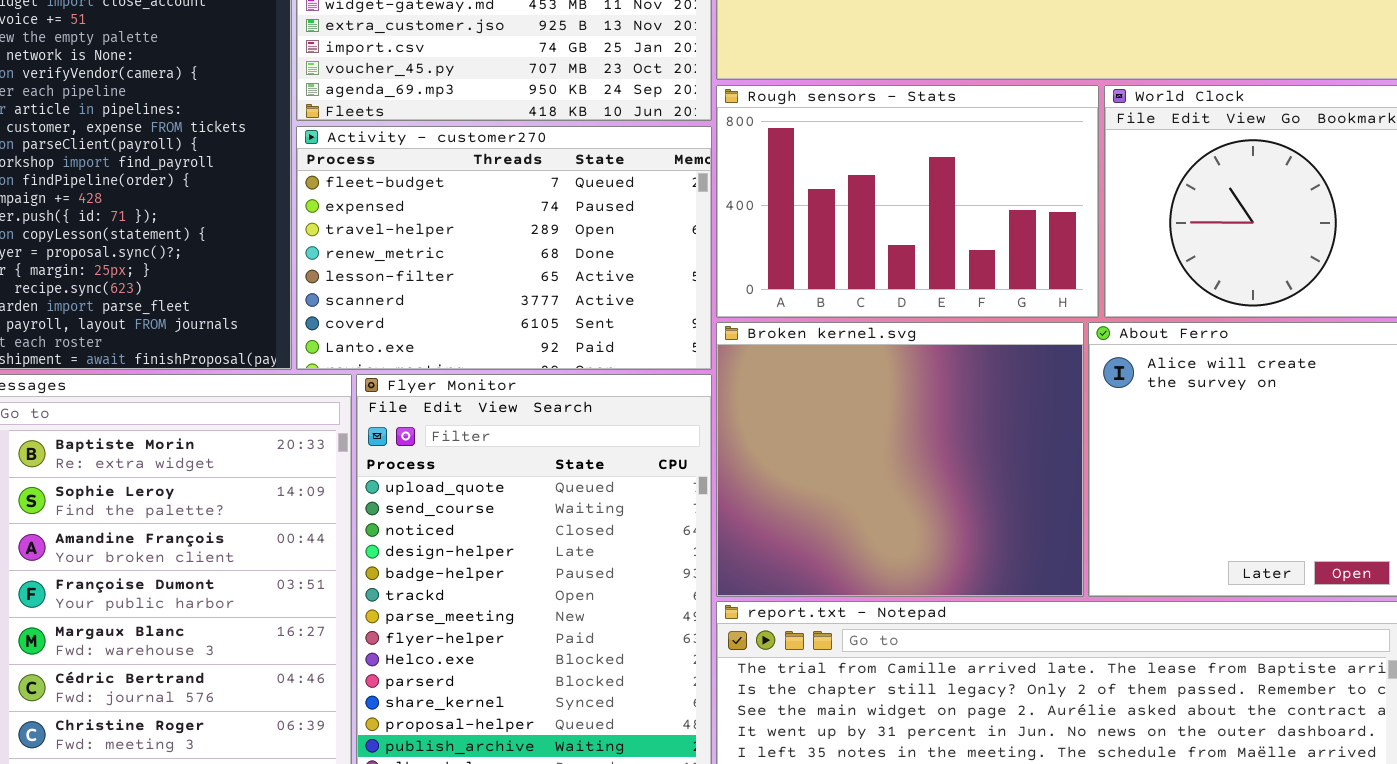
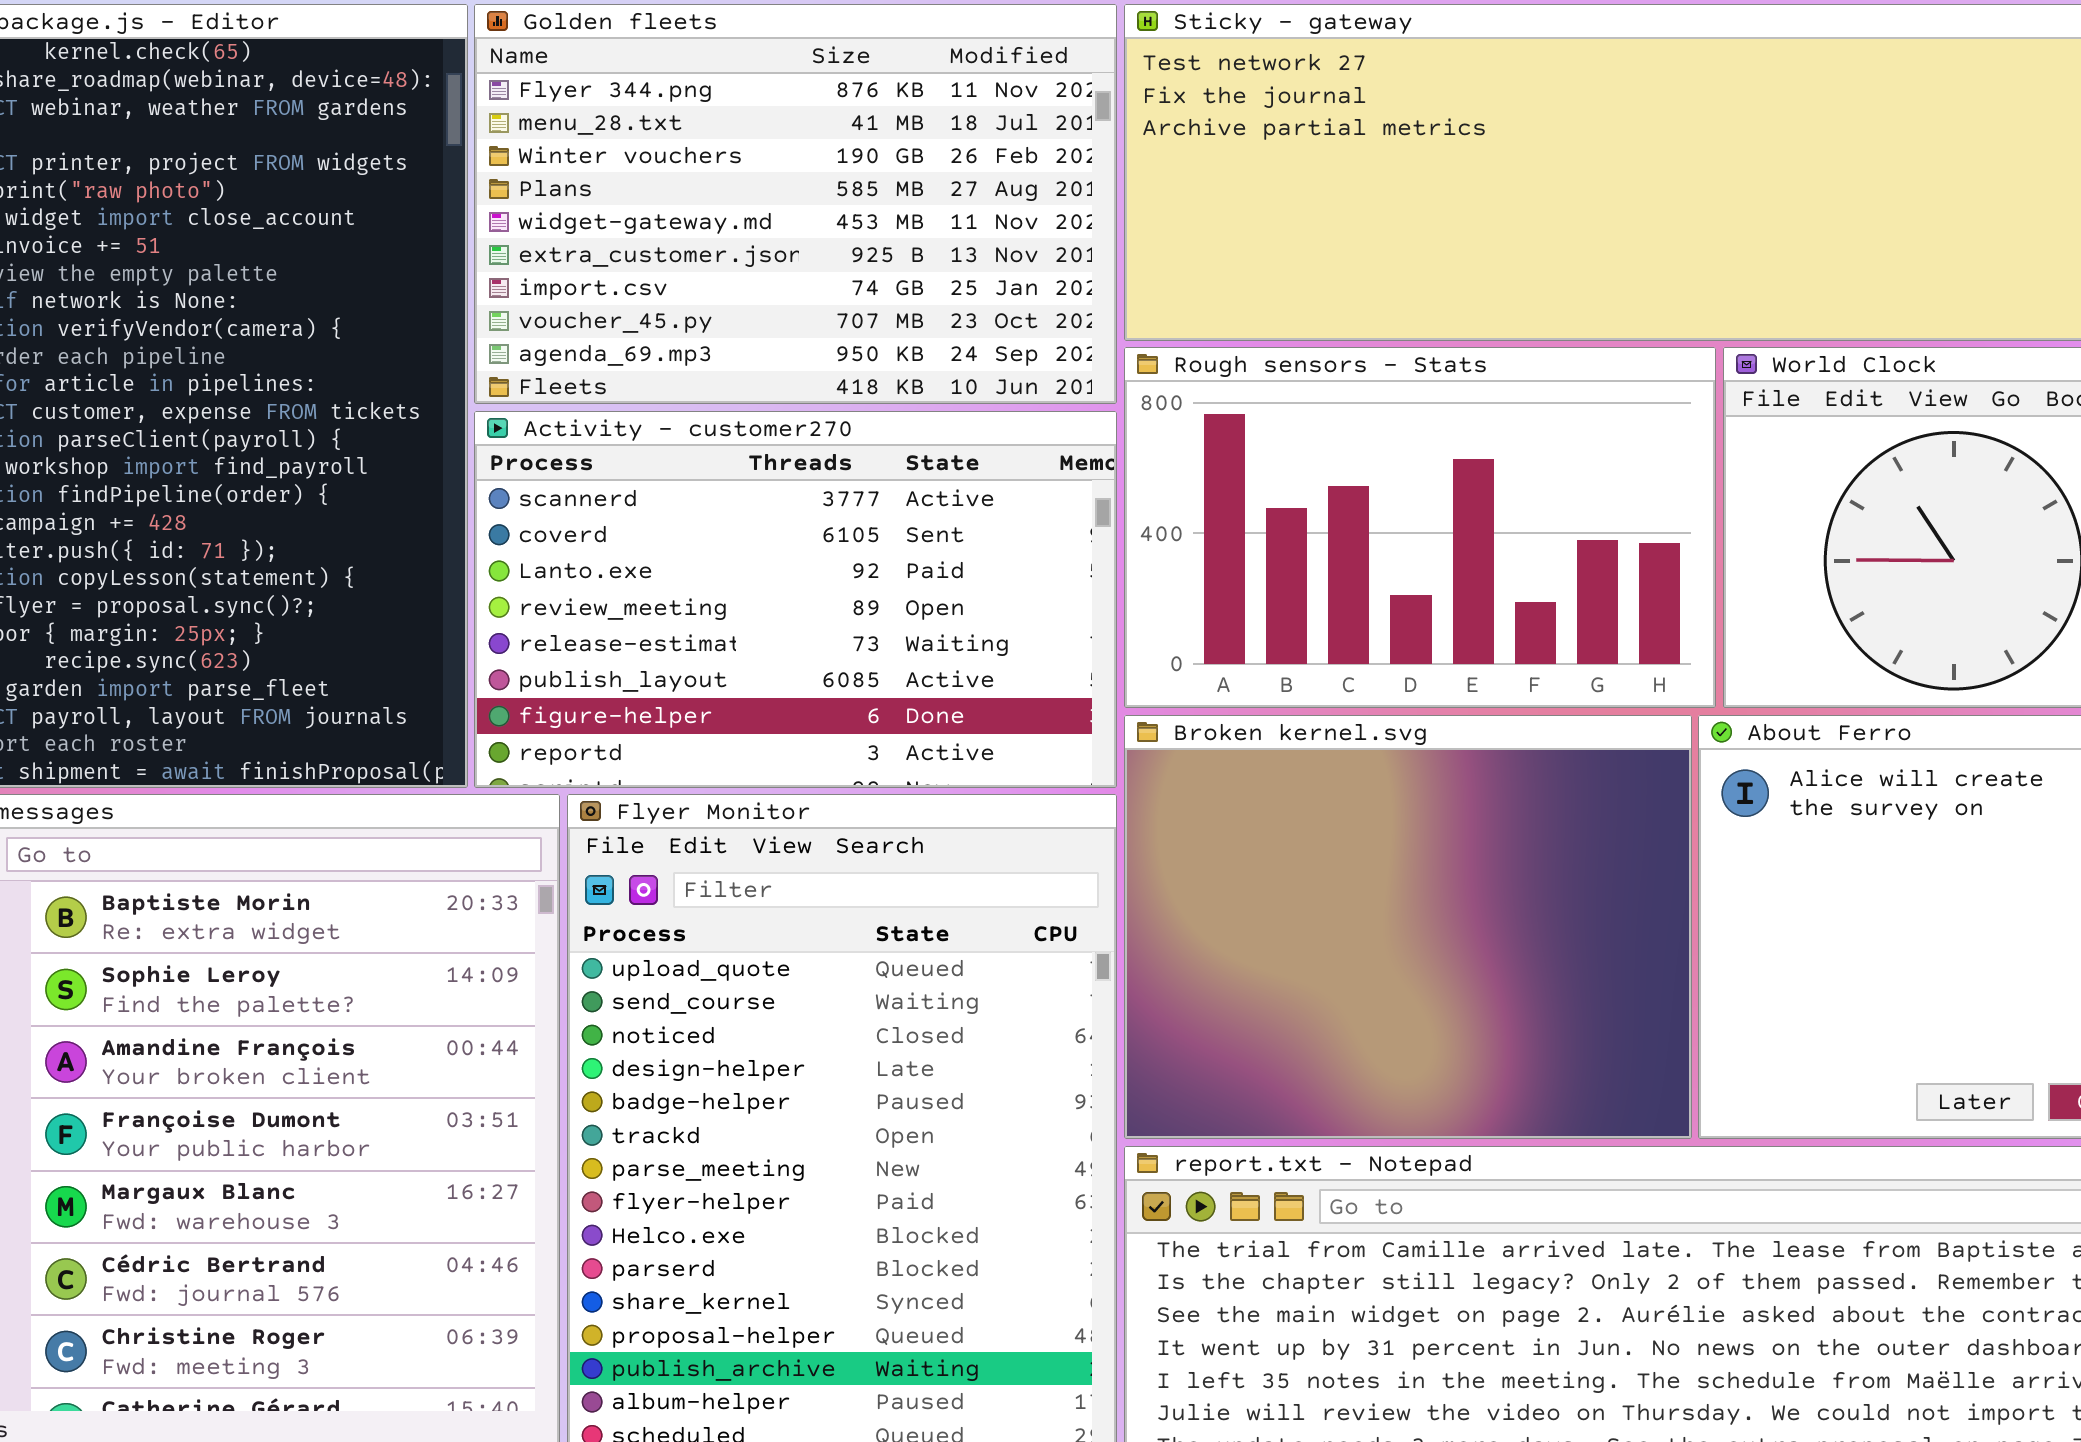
Activity - customer270: [296,126,712,370] -> [474,411,1117,788], scrolled down 5 rows

